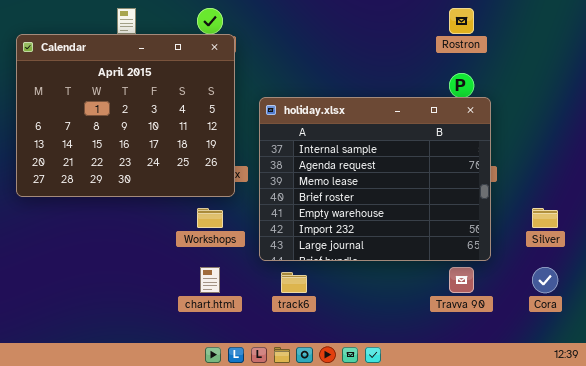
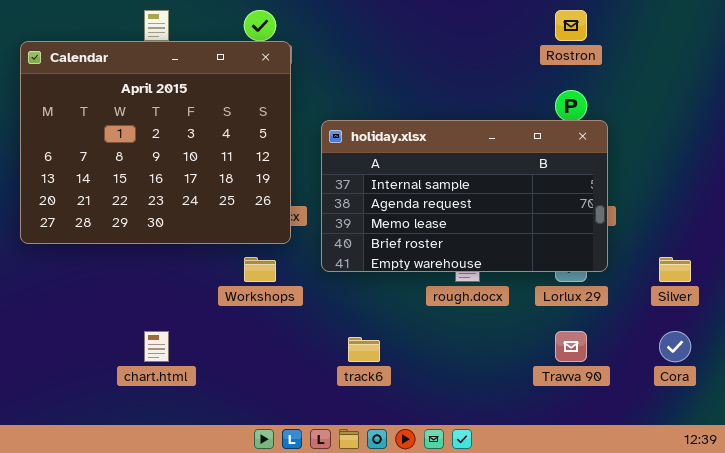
holiday.xlsx: [259,97,491,261] -> [321,120,608,272], resized
chart.html: [200,267,220,293] -> [144,331,169,362], moved

